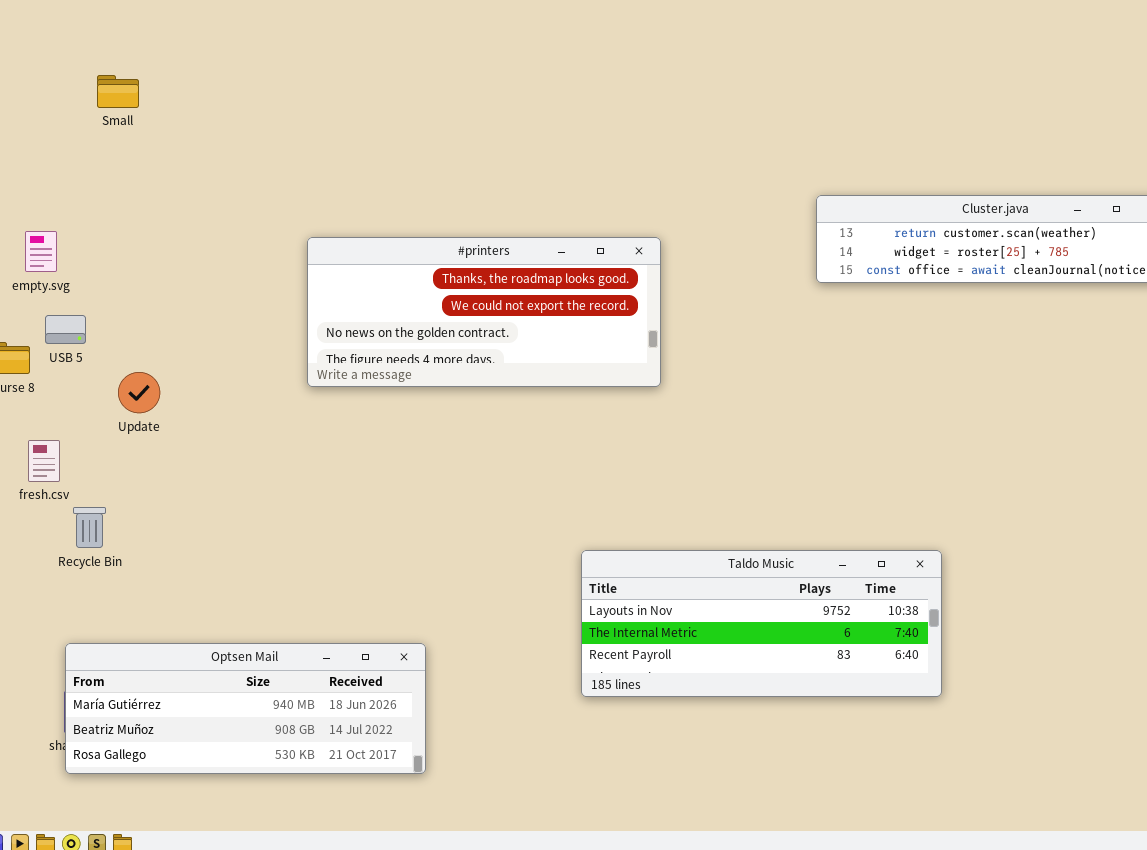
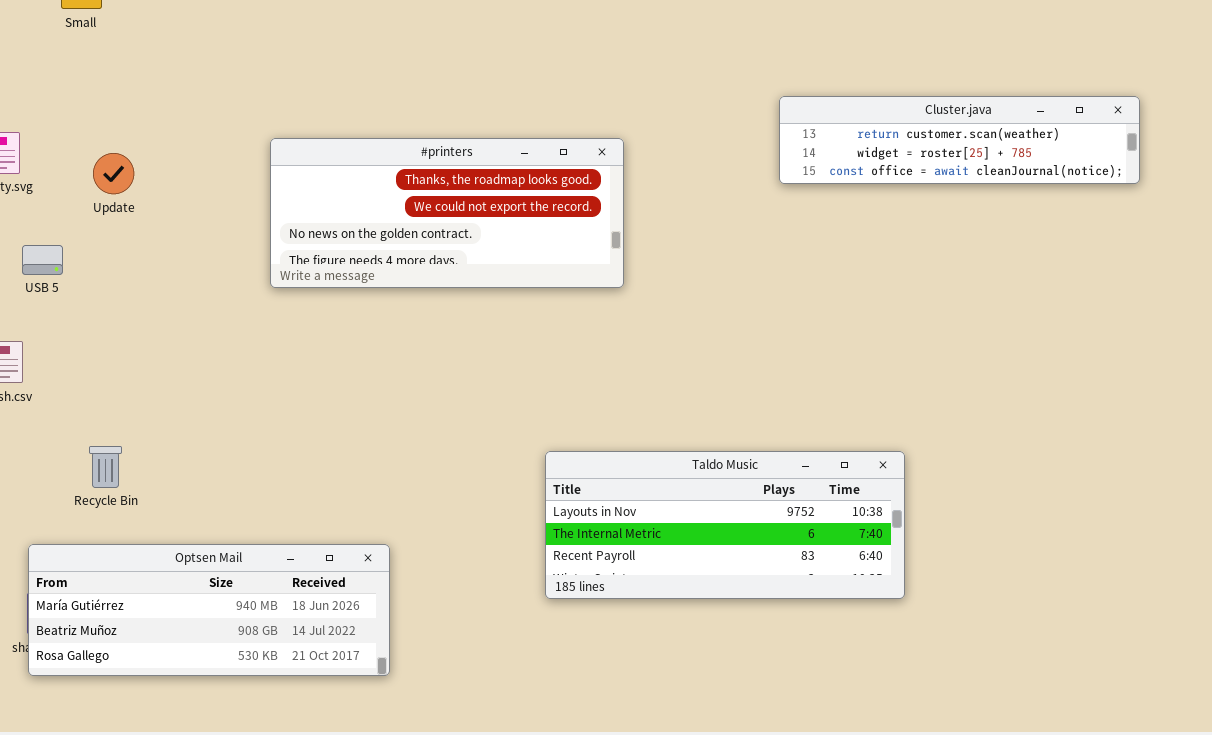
USB 5: [45,315,86,344] -> [22,245,63,275], moved
Update: [118,372,160,413] -> [93,153,134,194], moved
Recycle Bin: [73,507,106,548] -> [89,446,122,488], moved

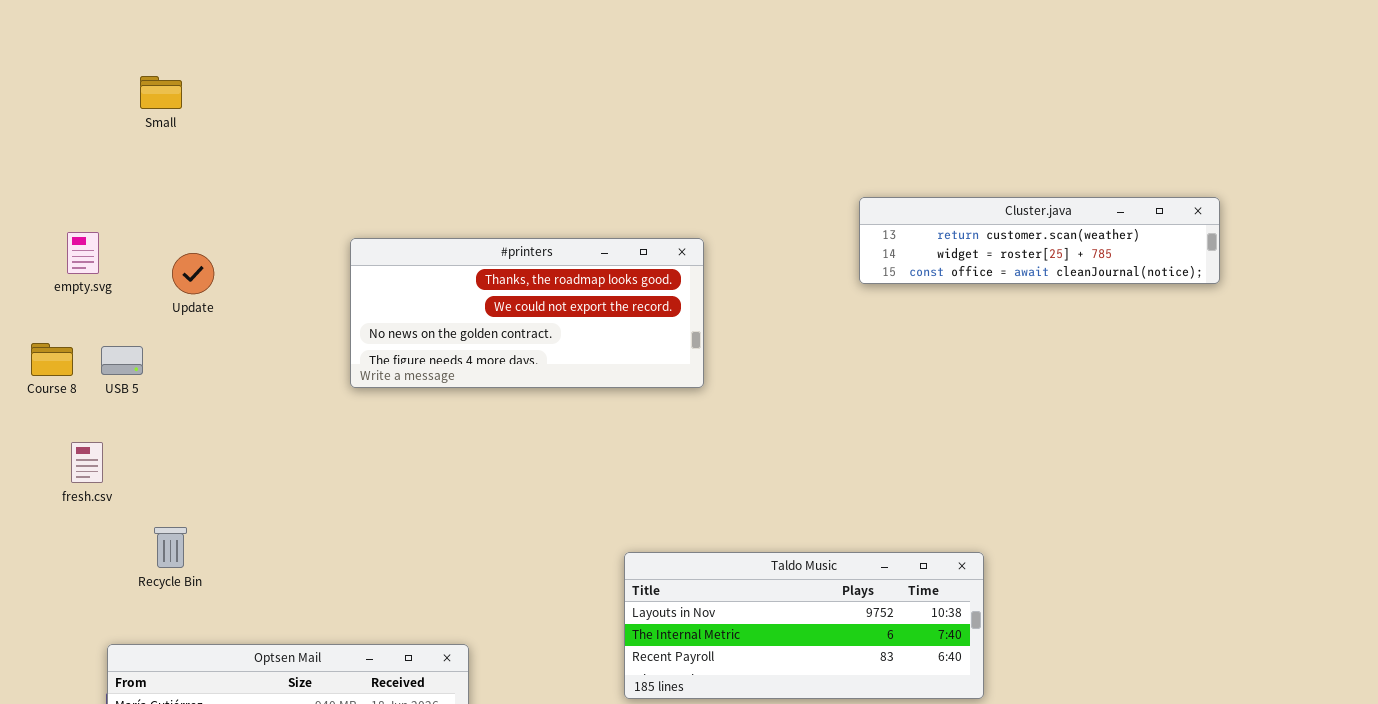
Recycle Bin: [89,446,122,488] -> [154,527,187,568], moved

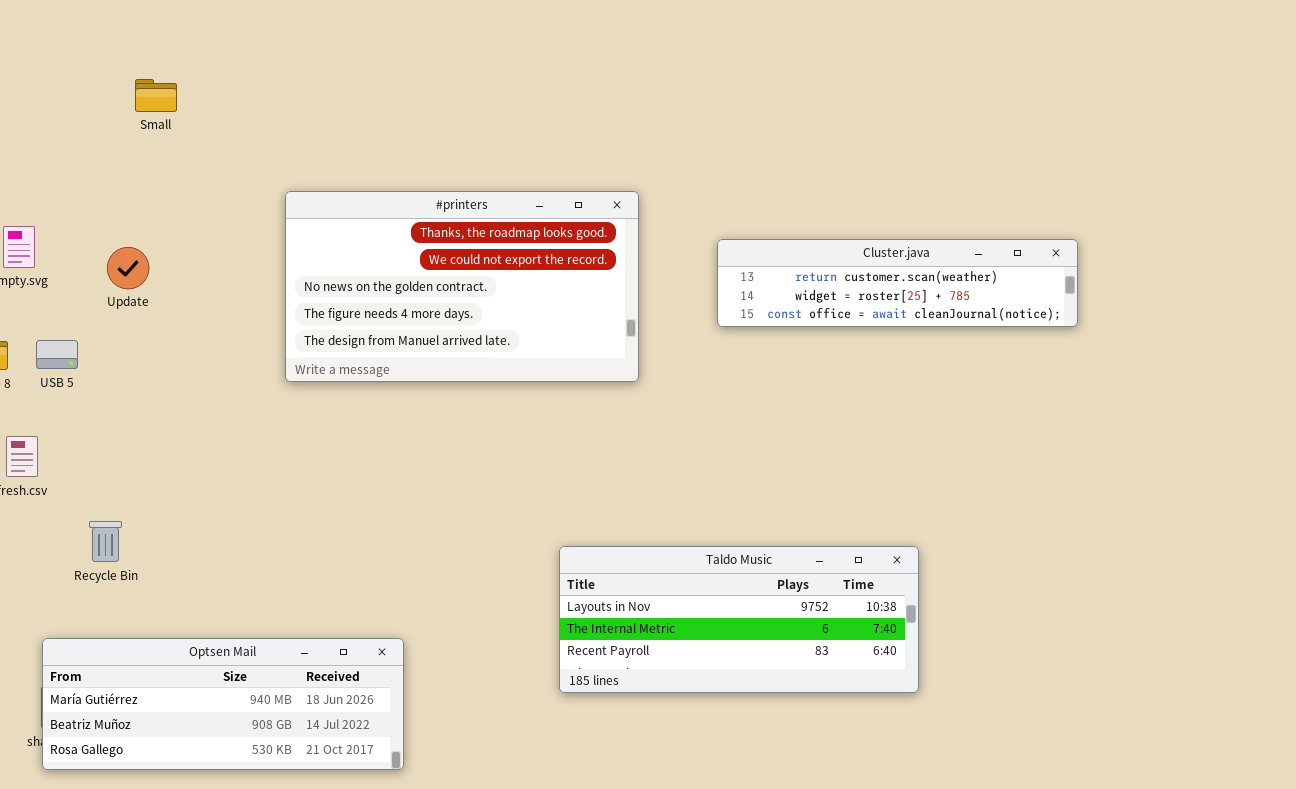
Small: [140,76,182,109] -> [135,79,177,112], moved
Cluster.java: [859,197,1220,284] -> [717,239,1078,327], moved
#printers: [350,238,704,388] -> [285,191,639,382], resized

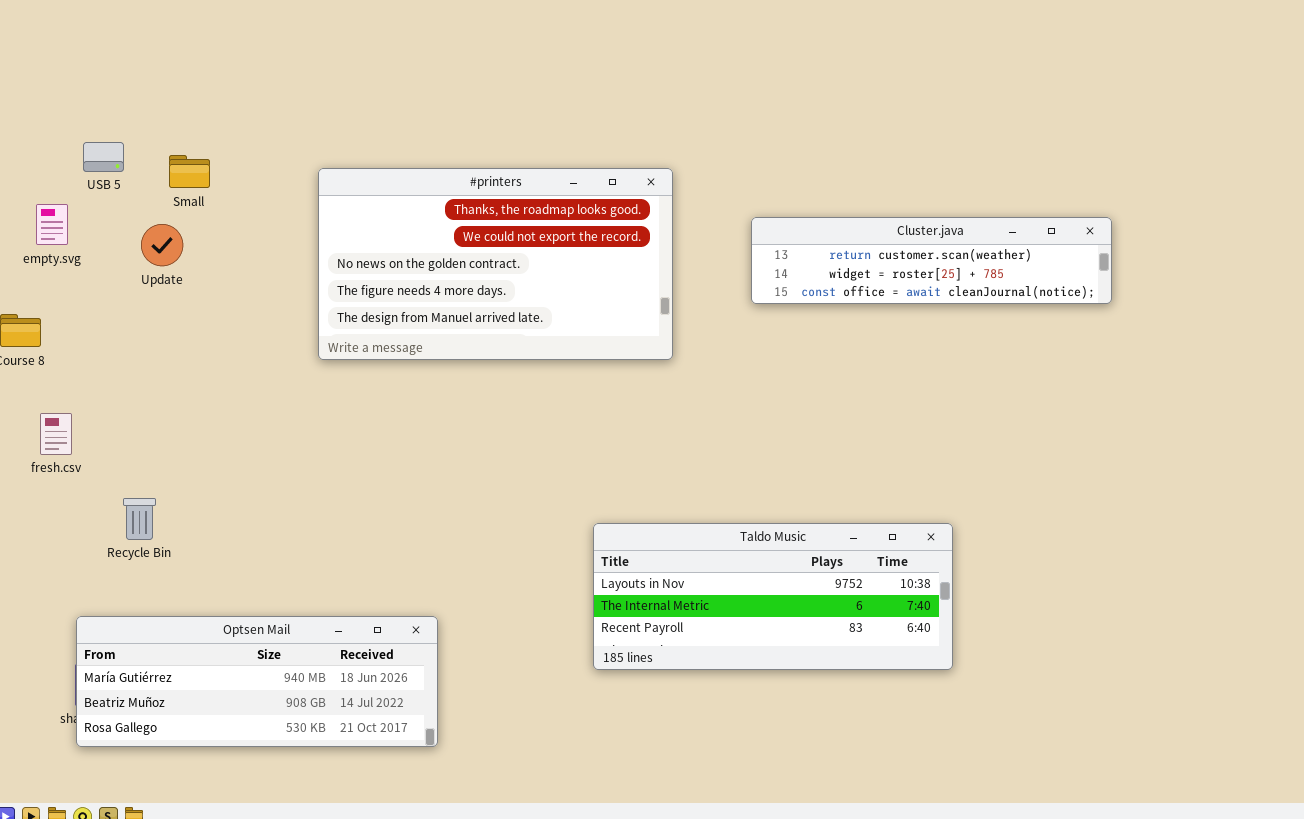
Small: [135,79,177,112] -> [169,155,210,188], moved
USB 5: [36,340,78,369] -> [83,142,124,172], moved

